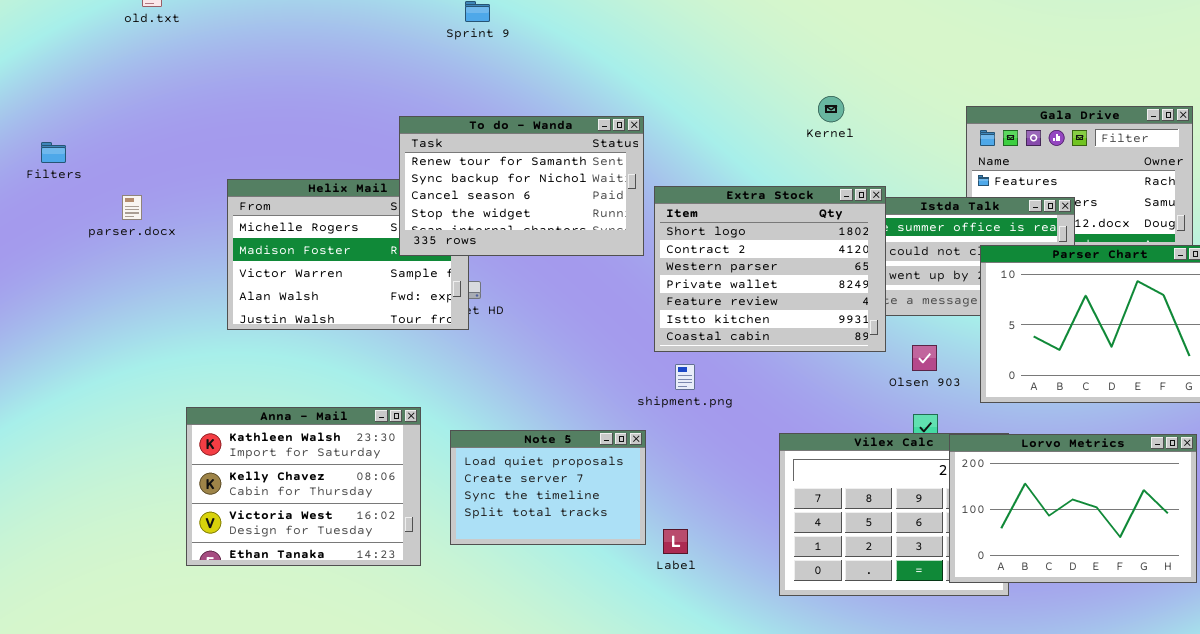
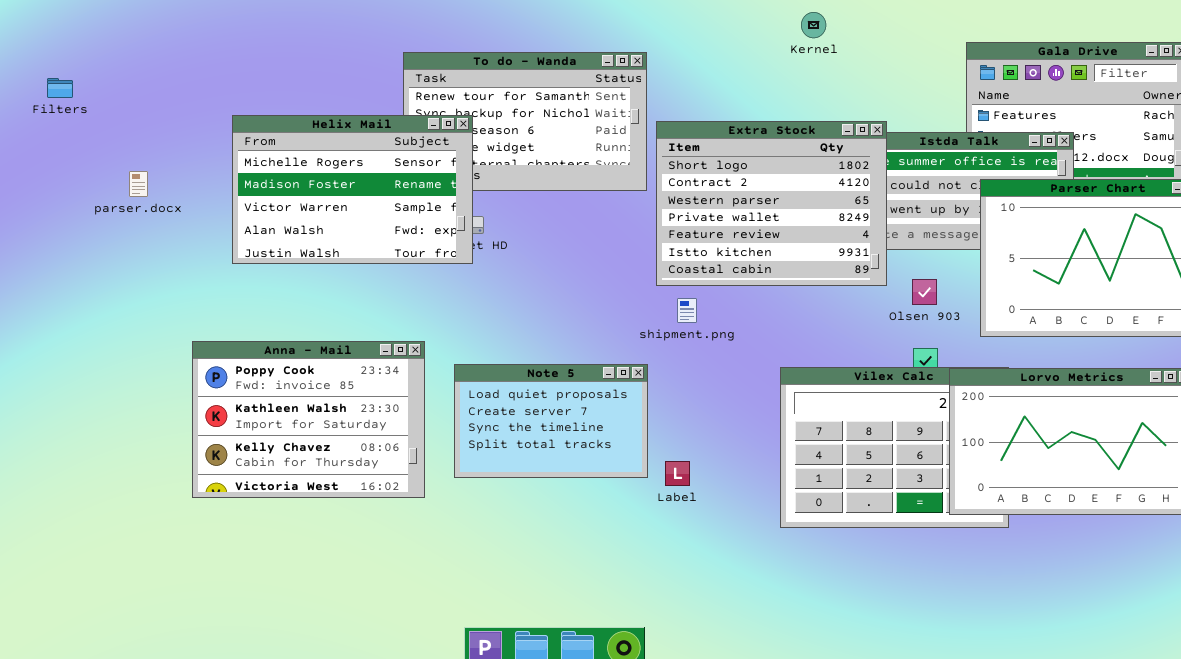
Kernel: [818,96,844,122] -> [801,12,826,38], moved
Helix Mail: [227,179,469,330] -> [232,115,473,264], raised
parser.docx: [122,195,142,220] -> [129,171,148,197], moved
Anna - Mail: [186,407,421,566] -> [192,341,425,498], scrolled up 1 row

